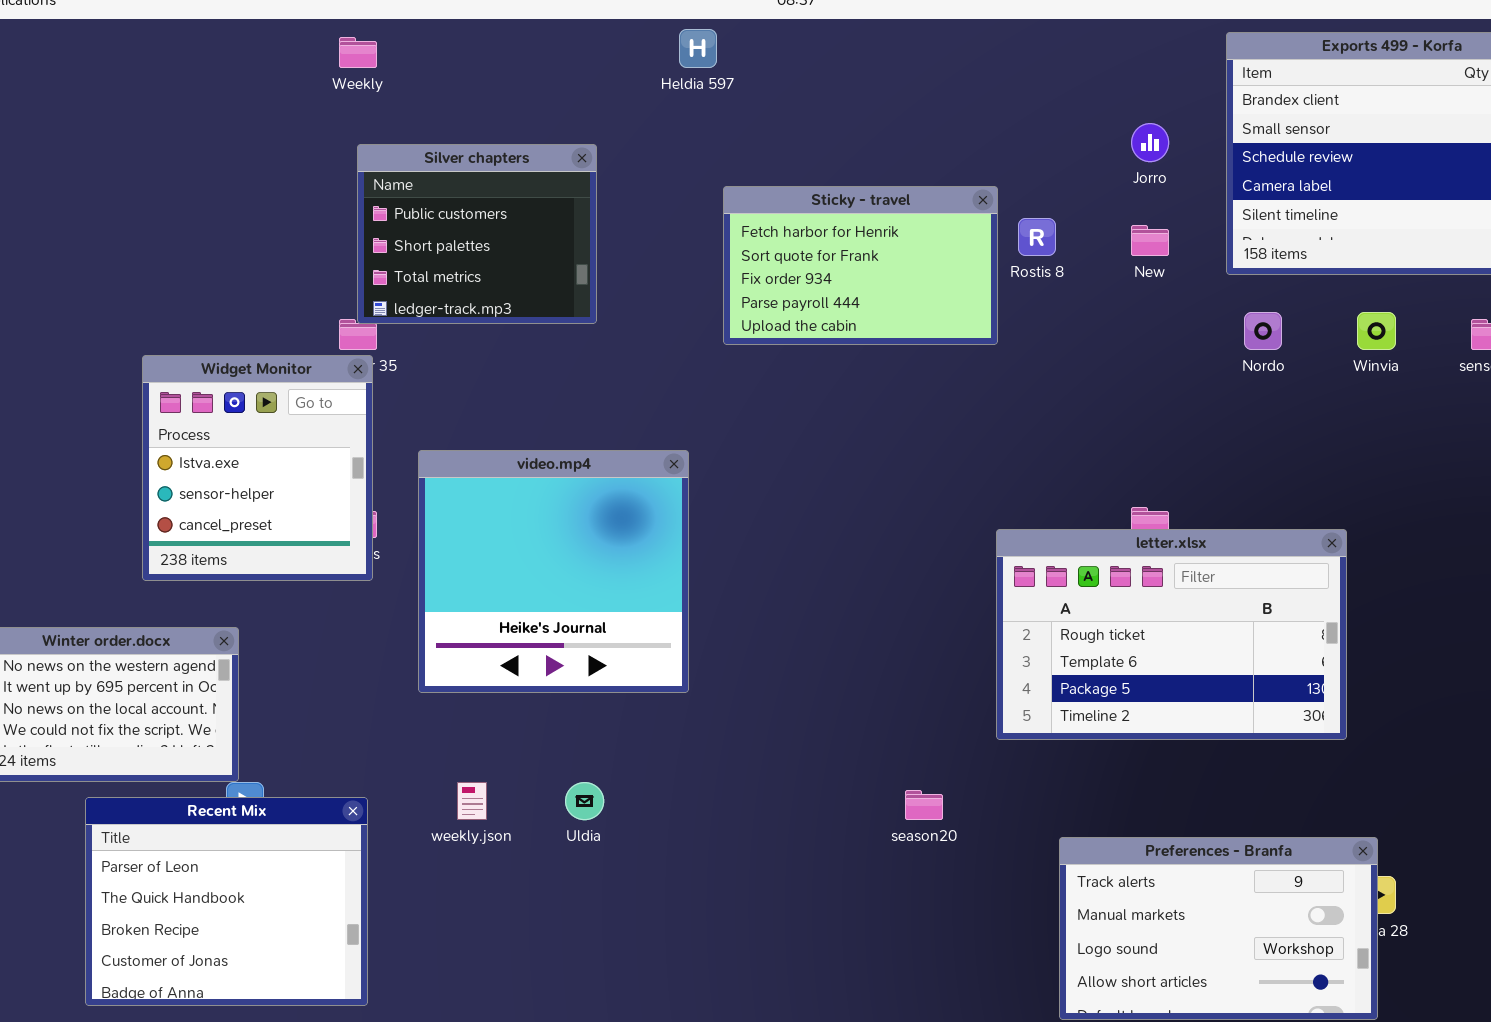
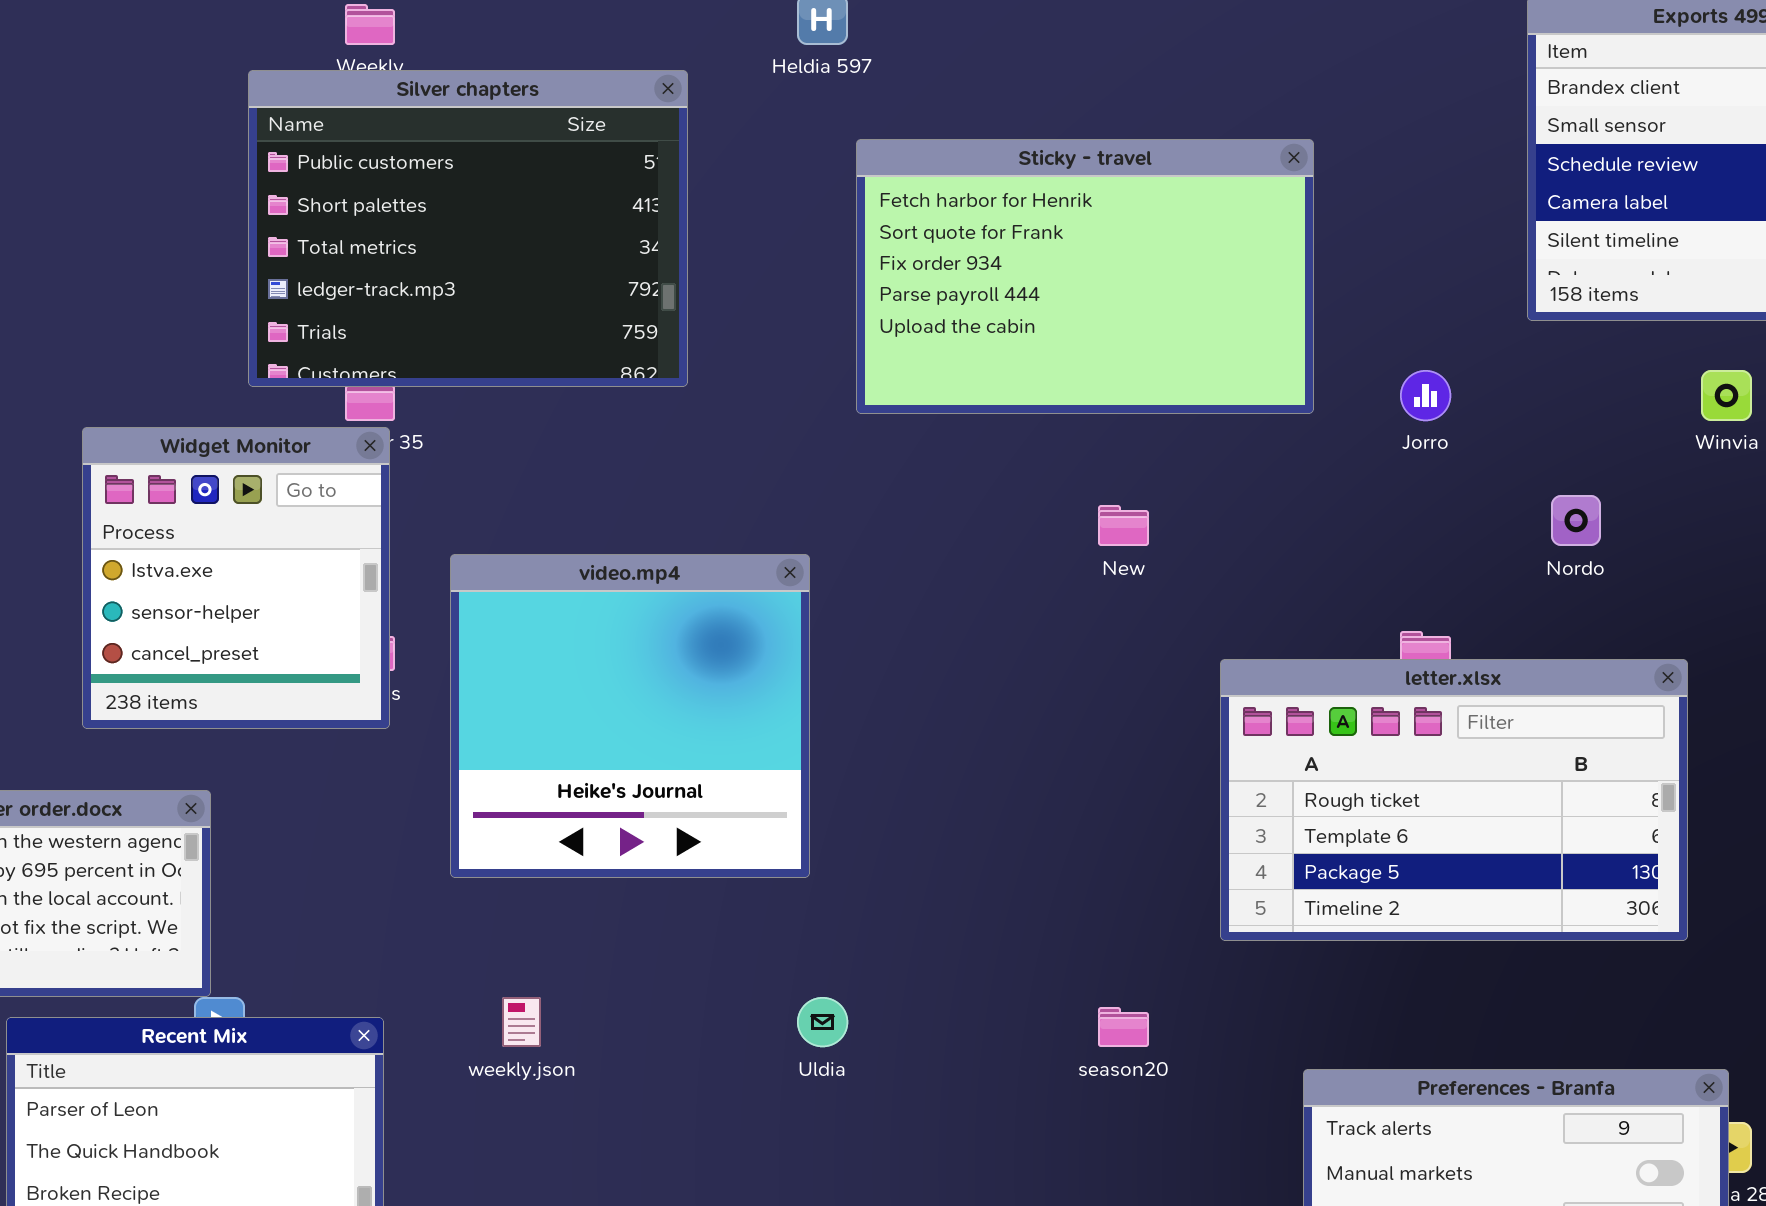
Jorro: [1131,123,1169,162] -> [1400,370,1451,421], moved
Silver chapters: [357,144,597,324] -> [248,70,688,387], resized
Sticky - travel: [723,186,998,345] -> [856,139,1314,414], resized
New: [1131,225,1169,256] -> [1098,505,1149,546], moved
Nordo: [1244,312,1282,350] -> [1551,495,1601,546], moved
Uldia: [565,782,604,820] -> [797,997,848,1047], moved

